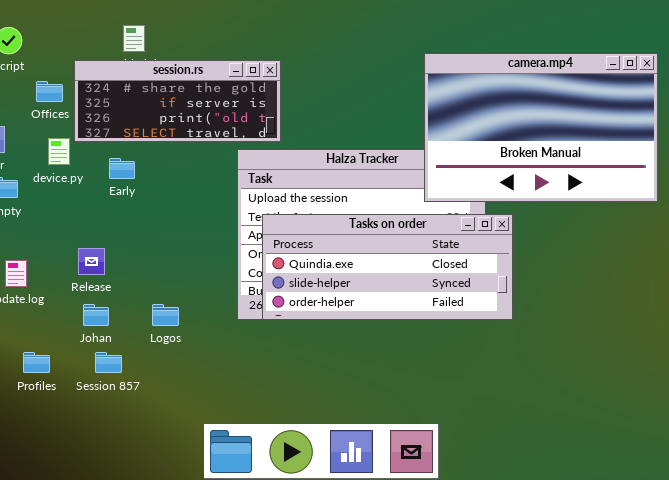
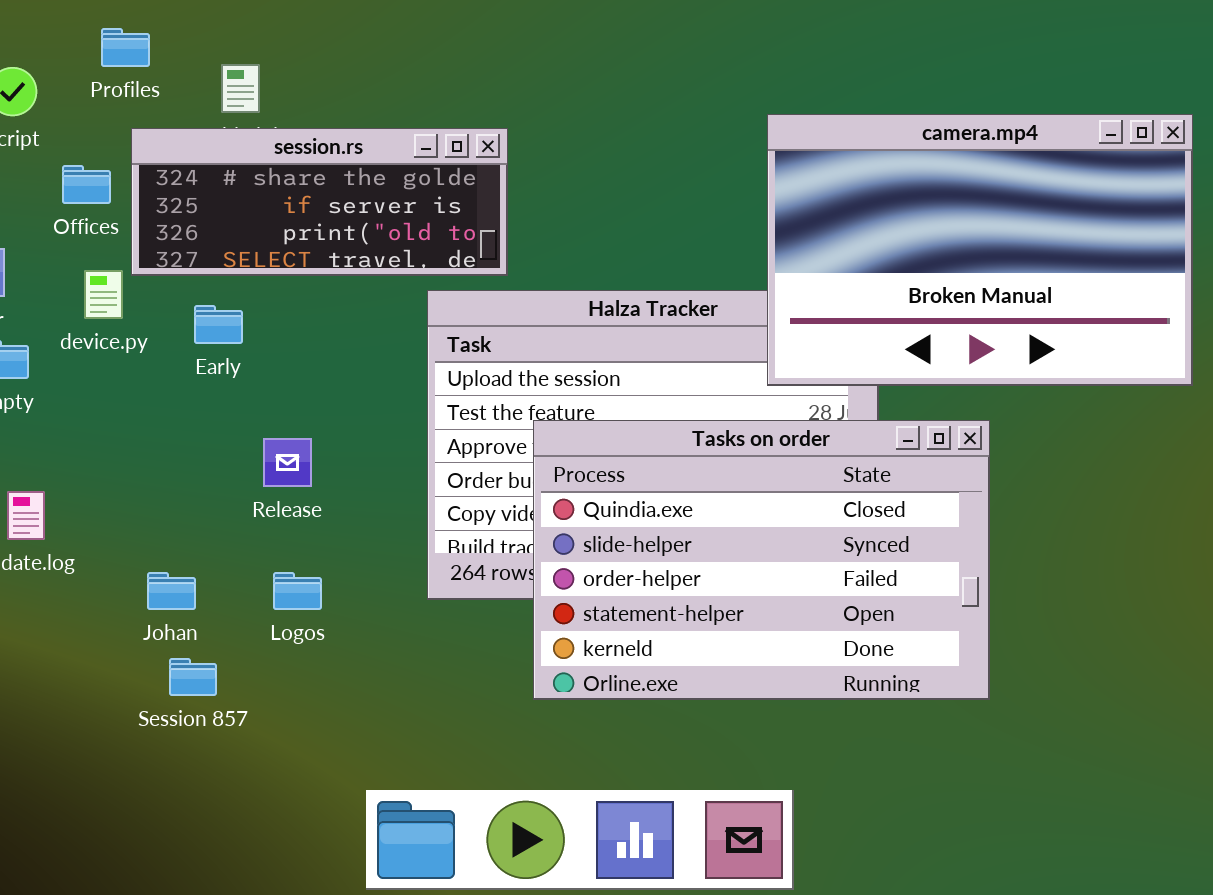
Tasks on order: [262,214,513,320] -> [533,420,990,700], moved, resized
Release: [78,248,105,275] -> [263,438,312,487], moved
Profiles: [23,352,50,373] -> [101,28,150,67], moved

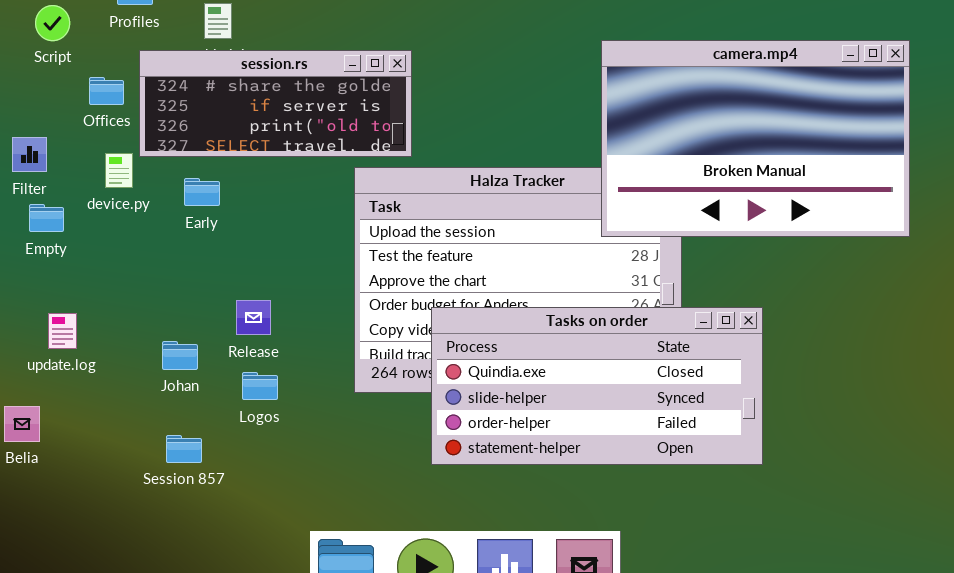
Tasks on order: [533,420,990,700] -> [431,307,763,465], resized
Release: [263,438,312,487] -> [236,300,271,335], moved
Johan: [147,572,196,610] -> [162,341,198,370], moved

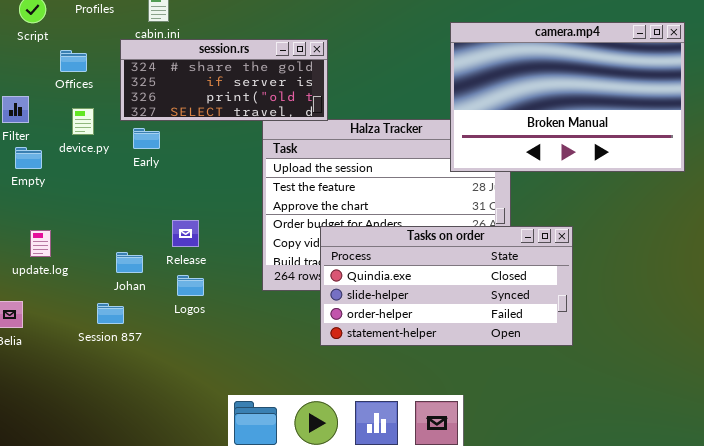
session.rs: [139,50,412,157] -> [120,39,328,121], moved
Session 857: [166,435,202,463] -> [97,303,124,324], moved

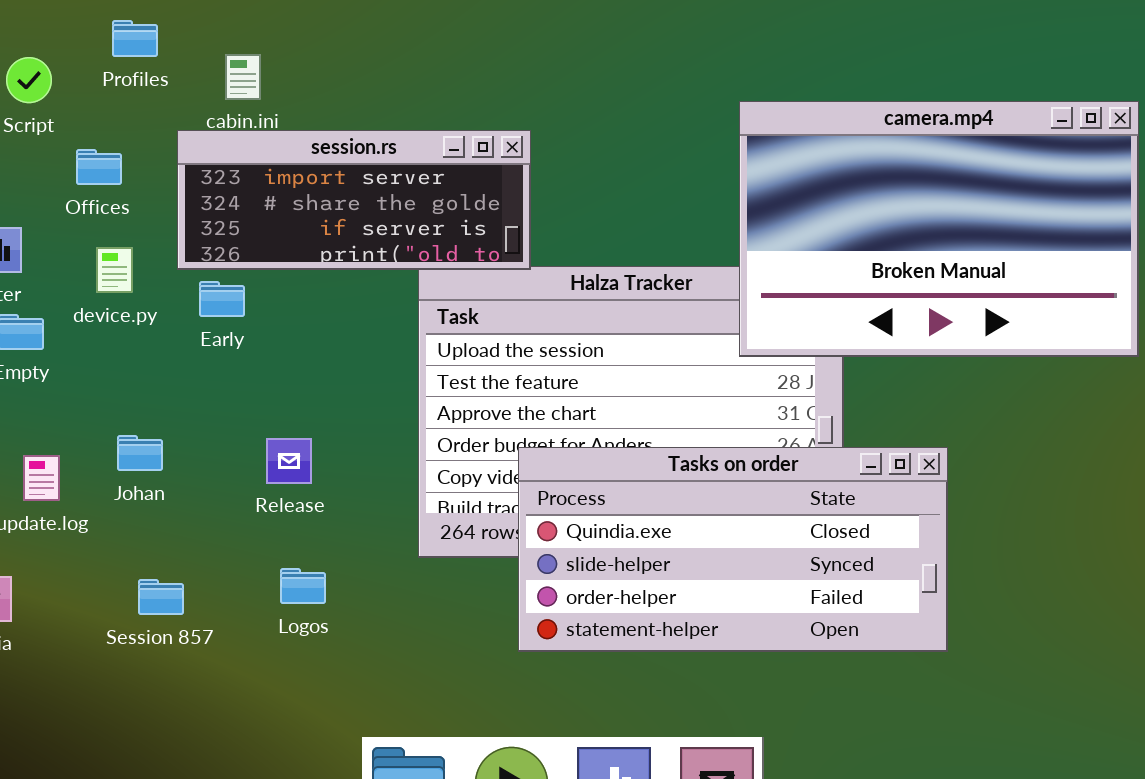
session.rs: [120,39,328,121] -> [177,130,531,270], scrolled up 1 row
Johan: [116,252,143,273] -> [117,435,163,471], moved
Logos: [177,275,204,296] -> [280,568,326,604], moved

